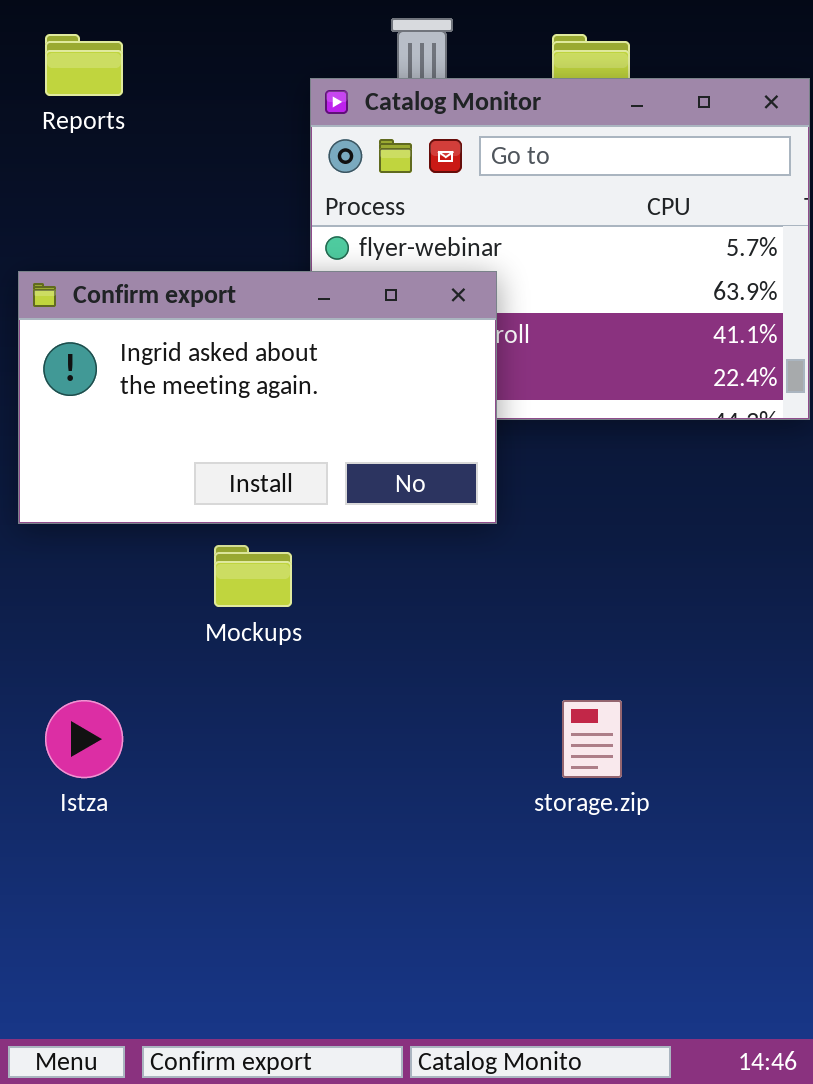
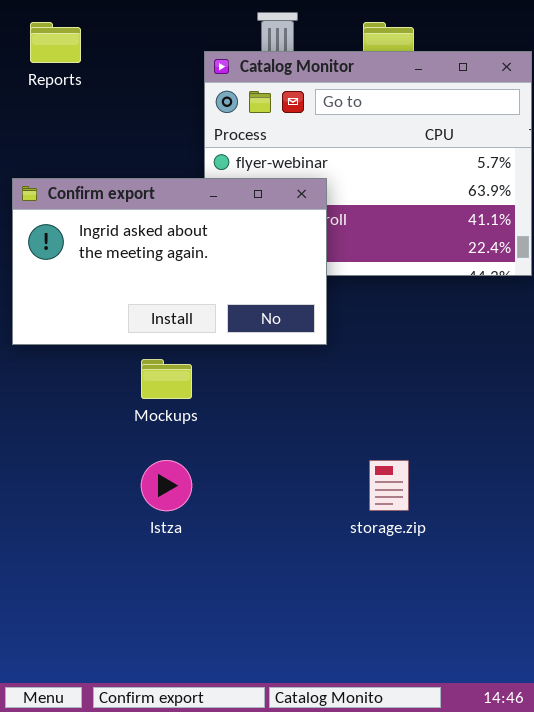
Istza: [45,700,123,778] -> [141,460,192,511], moved

